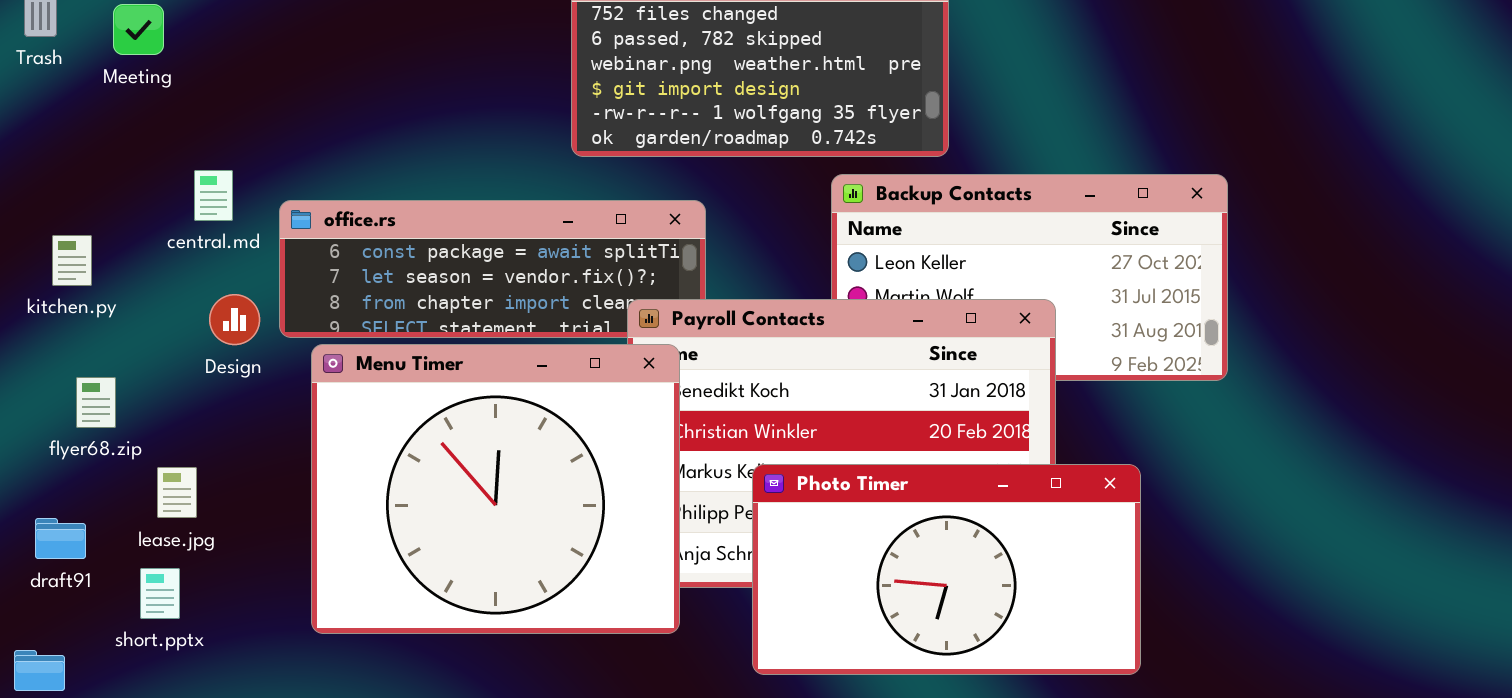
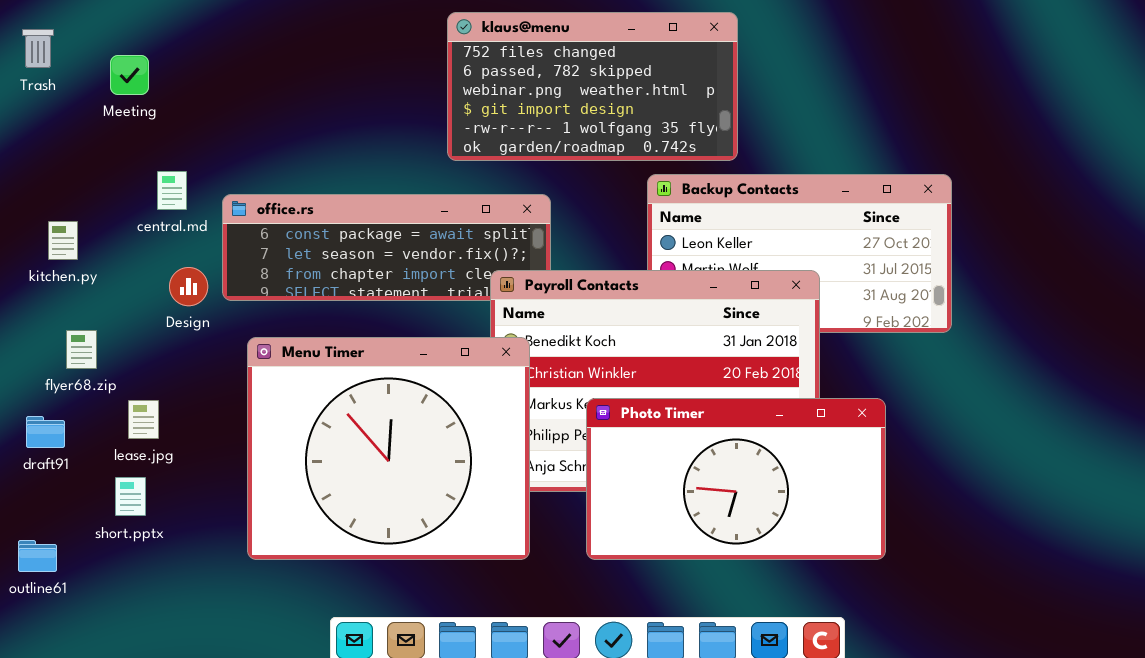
Meeting: [113,4,164,55] -> [110,55,149,95], moved
Menu Timer: [311,344,680,634] -> [247,337,530,560], moved
draft91: [35,518,86,559] -> [26,416,65,448], moved

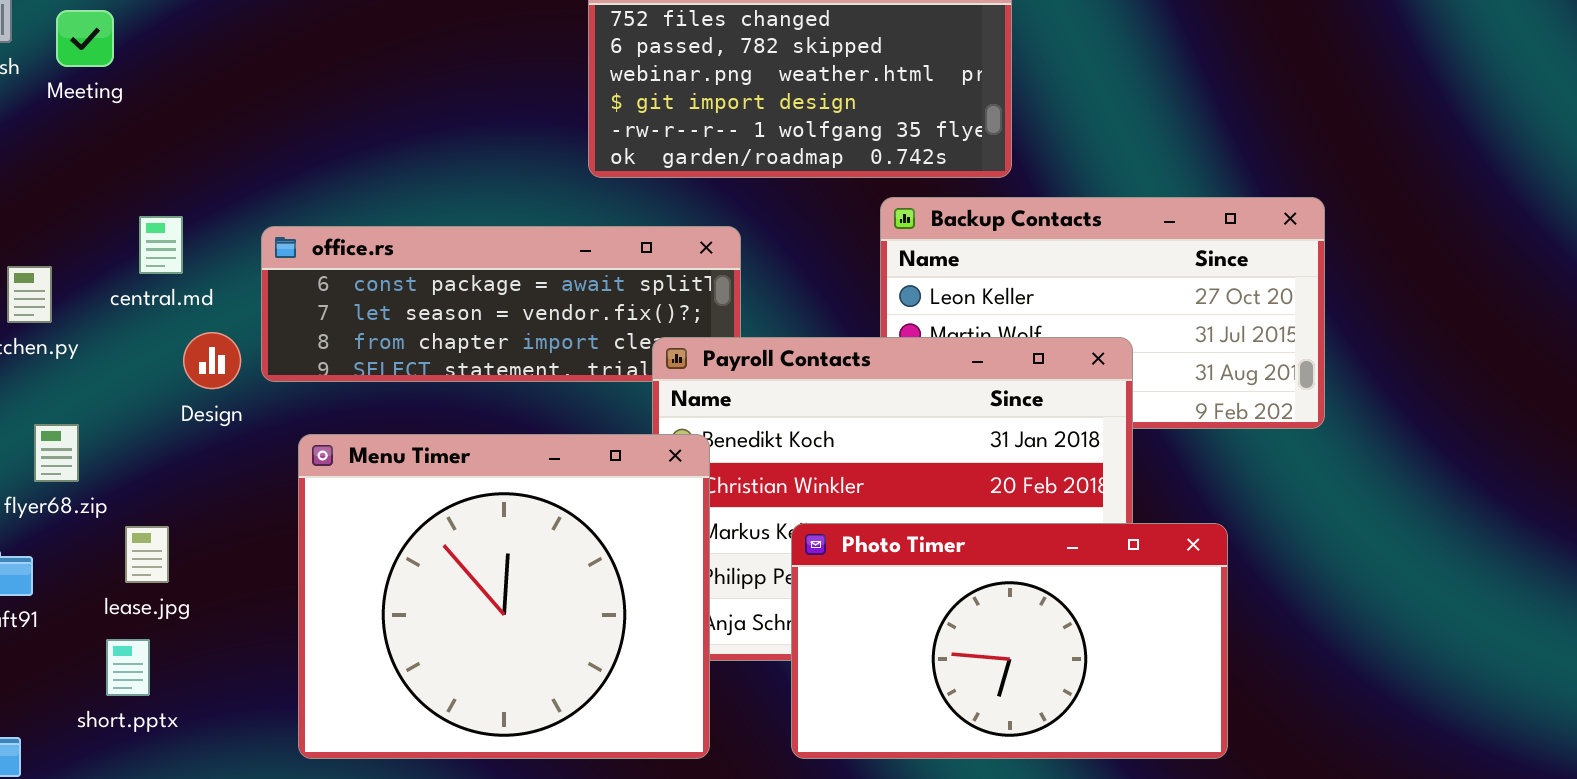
Meeting: [110,55,149,95] -> [56,10,114,67], moved
central.md: [157,171,187,210] -> [139,216,183,274], moved

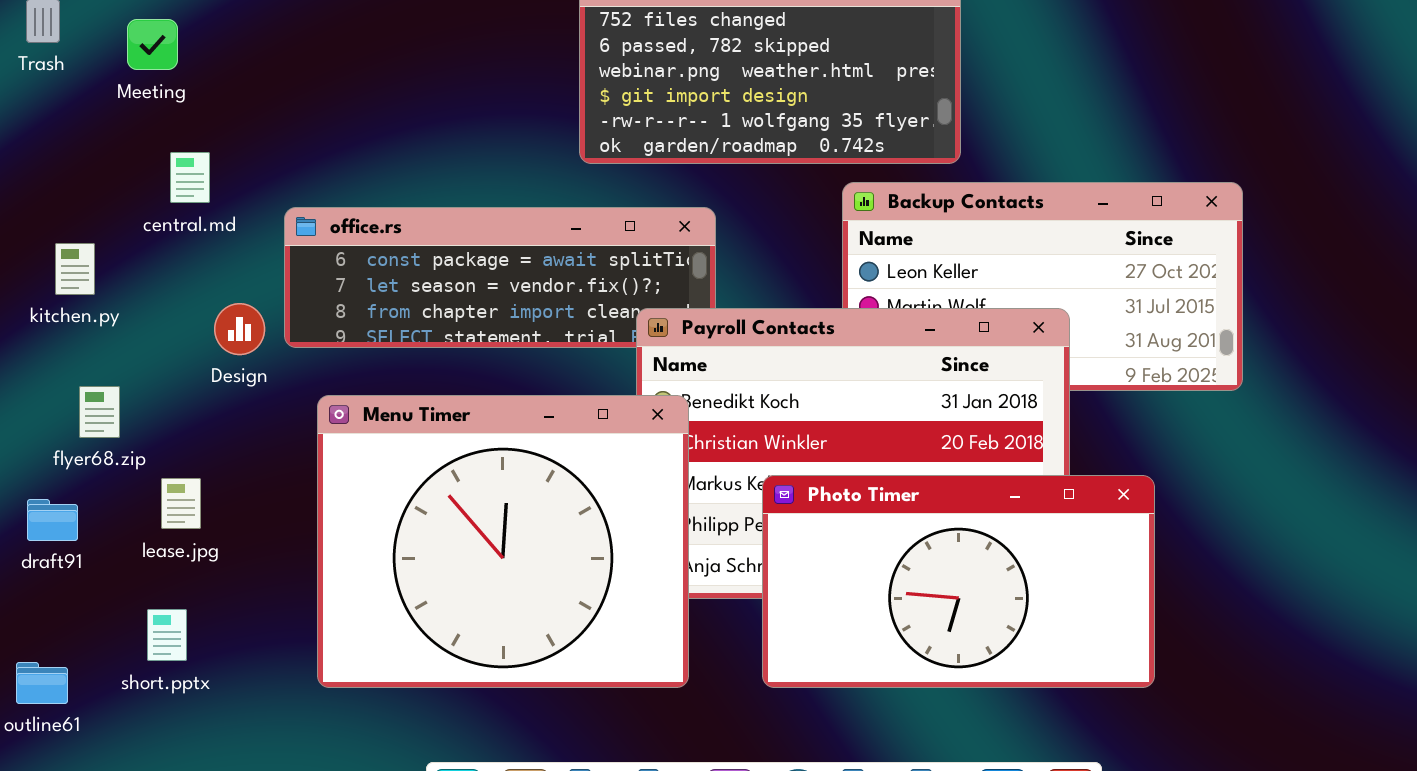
Meeting: [56,10,114,67] -> [127,19,178,70], moved
central.md: [139,216,183,274] -> [170,152,210,203], moved
short.pptx: [106,639,150,696] -> [147,609,187,661], moved

